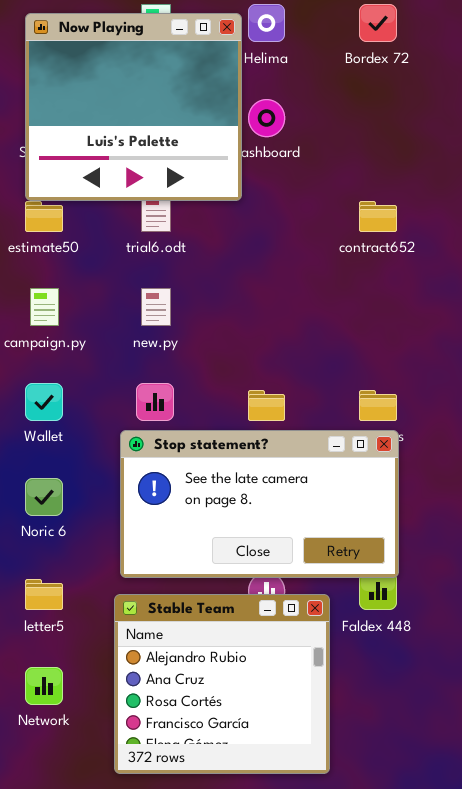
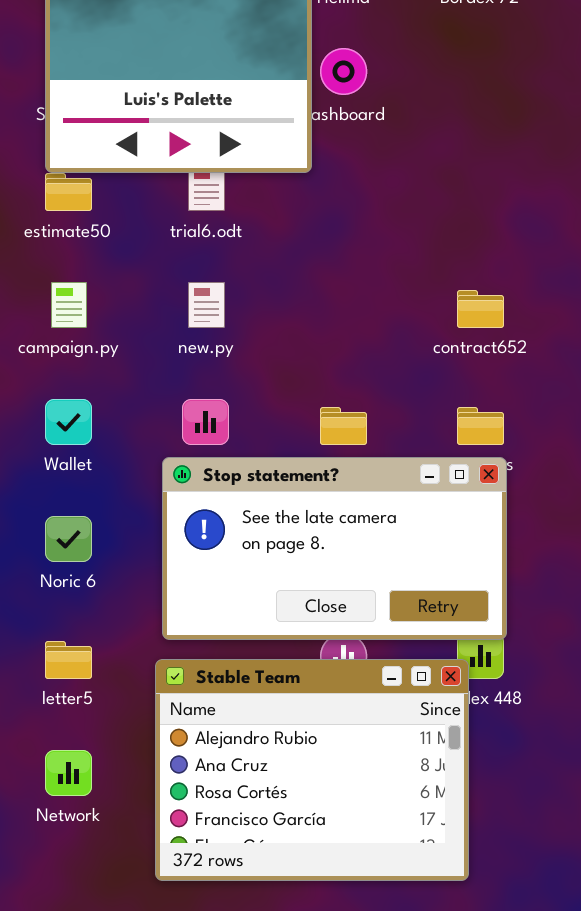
contract652: [359,201,397,232] -> [457,290,504,328], moved
Stable Team: [114,594,330,774] -> [155,659,469,881], resized

